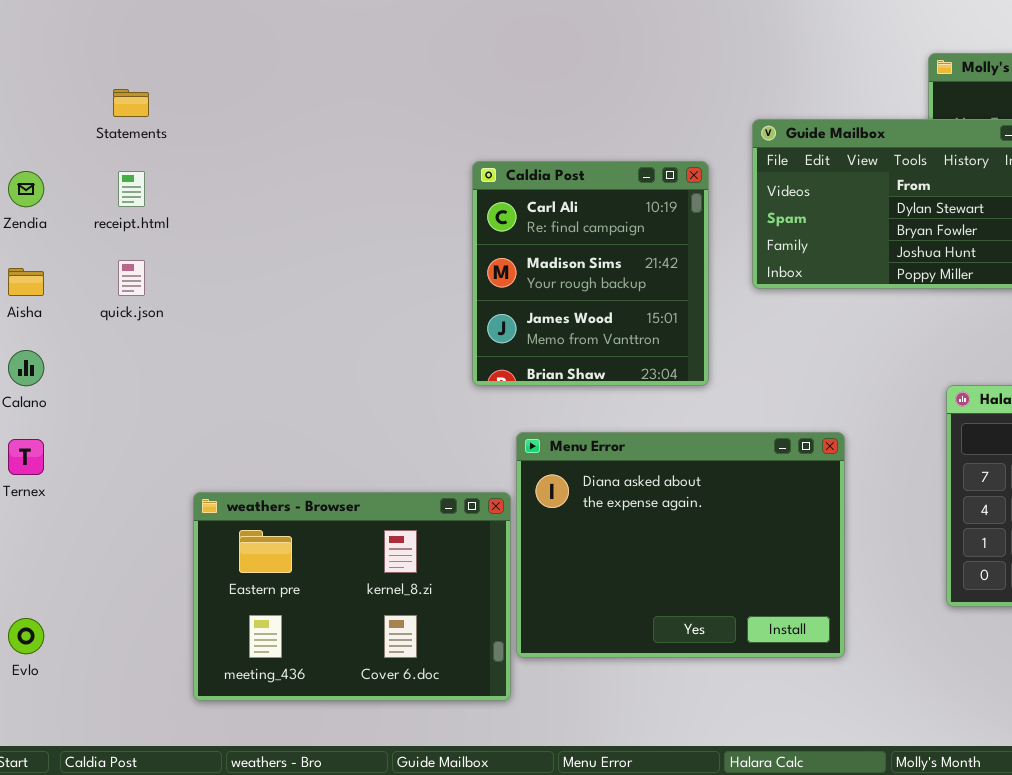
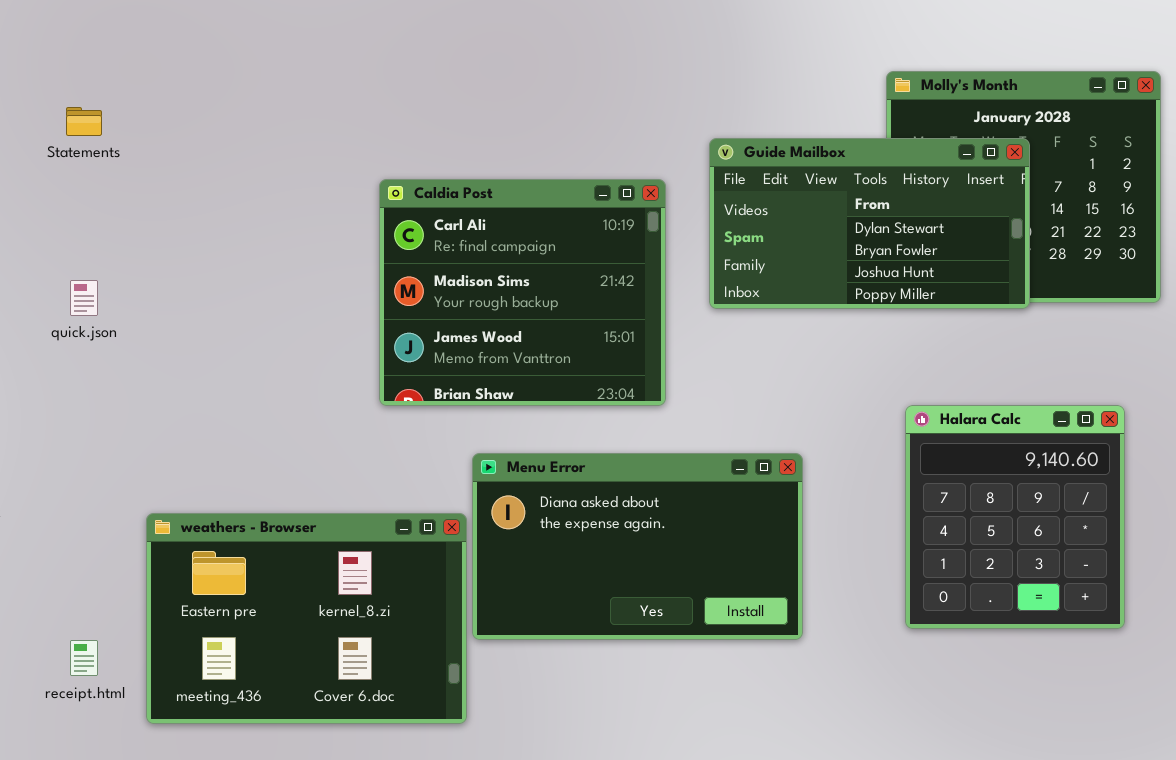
Caldia Post: [472,161,709,386] -> [379,179,666,406], resized
receipt.html: [118,171,145,207] -> [70,640,98,676], moved
Menu Error: [516,432,845,658] -> [472,453,803,640], resized

